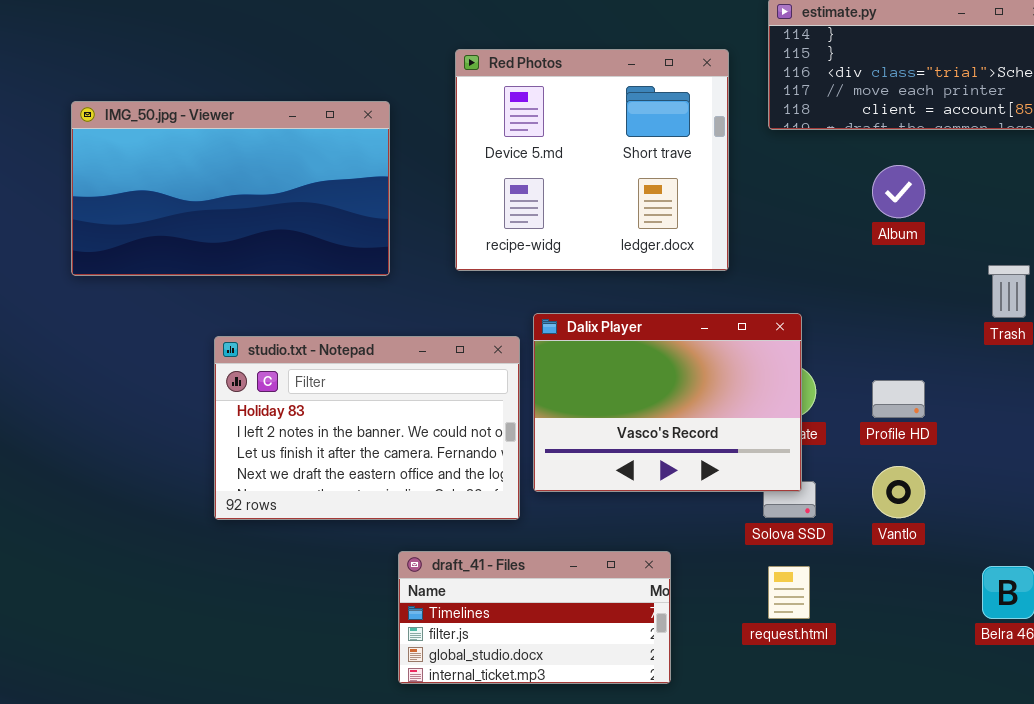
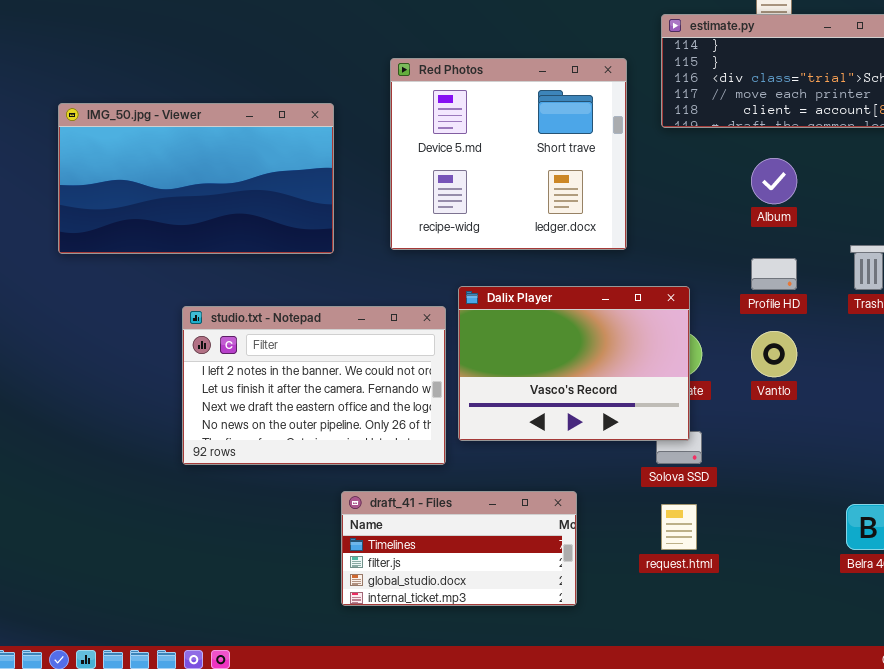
studio.txt - Notepad: [214,336,520,520] -> [182,306,446,465], scrolled down 1 row
Profile HD: [872,380,925,418] -> [751,258,797,290], moved
Vantlo: [872,466,925,518] -> [751,331,797,377], moved

